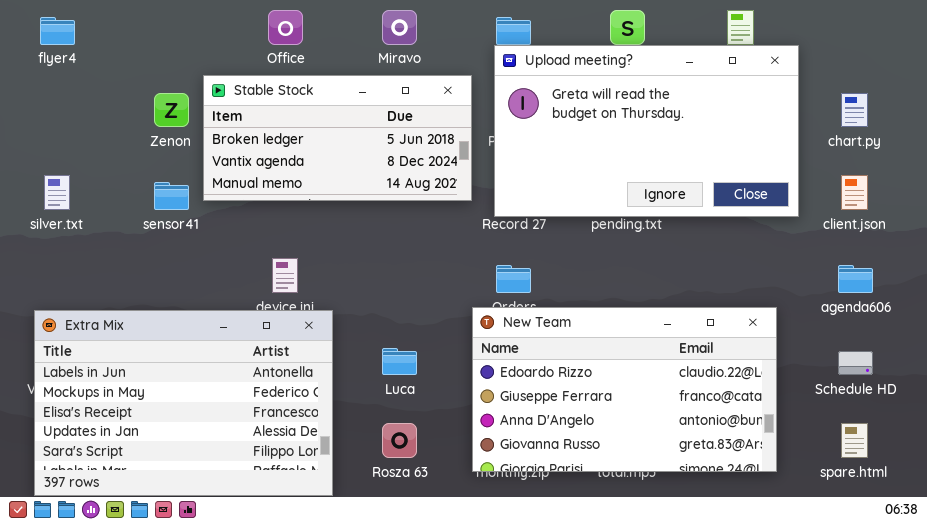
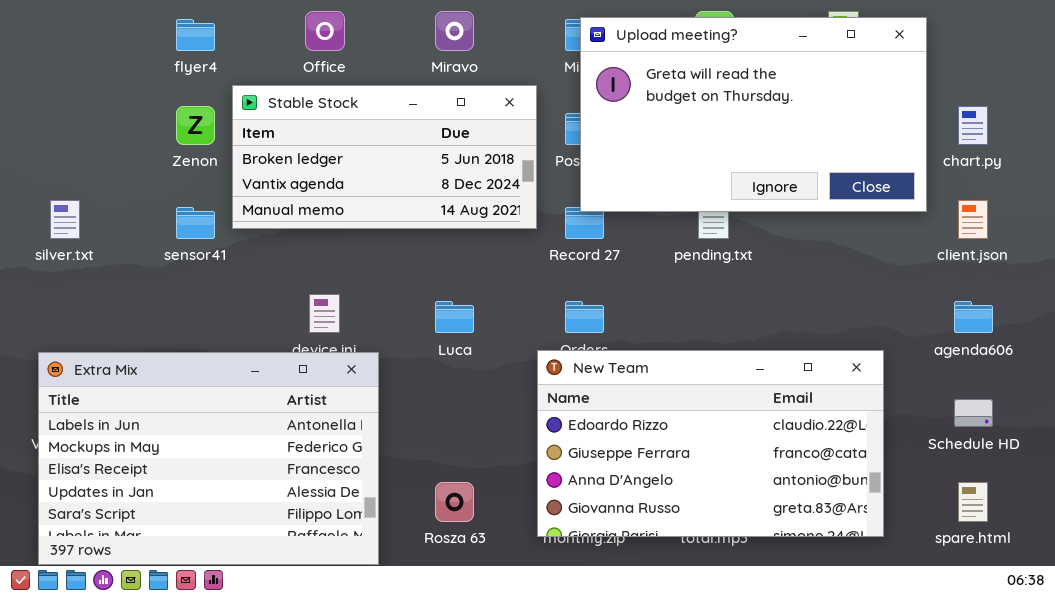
flyer4: [40,17,75,45] -> [176,19,215,51], moved
Upload meeting?: [494,45,799,217] -> [580,17,927,212], moved
Luca: [382,348,417,375] -> [435,301,474,333], moved

